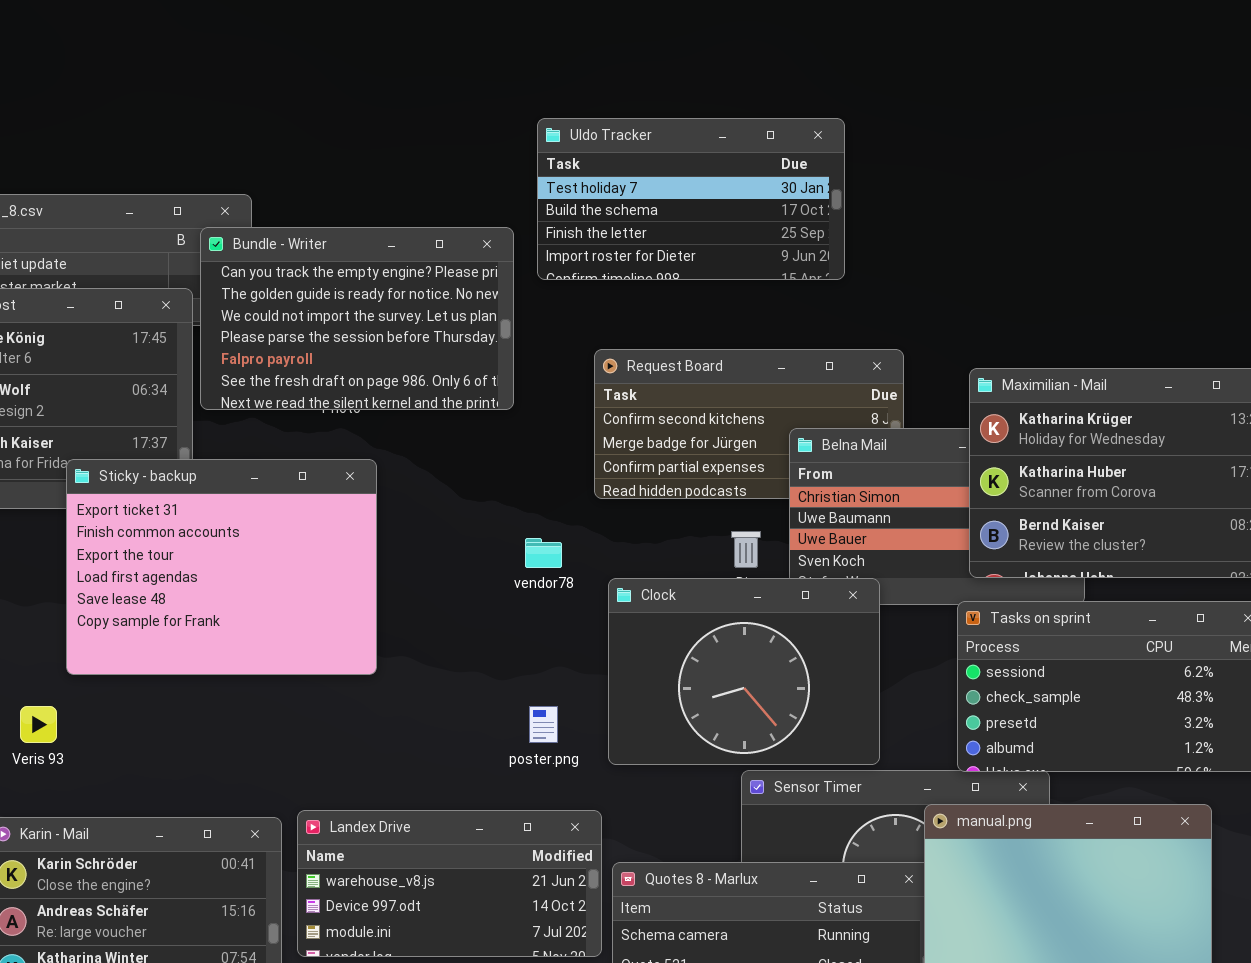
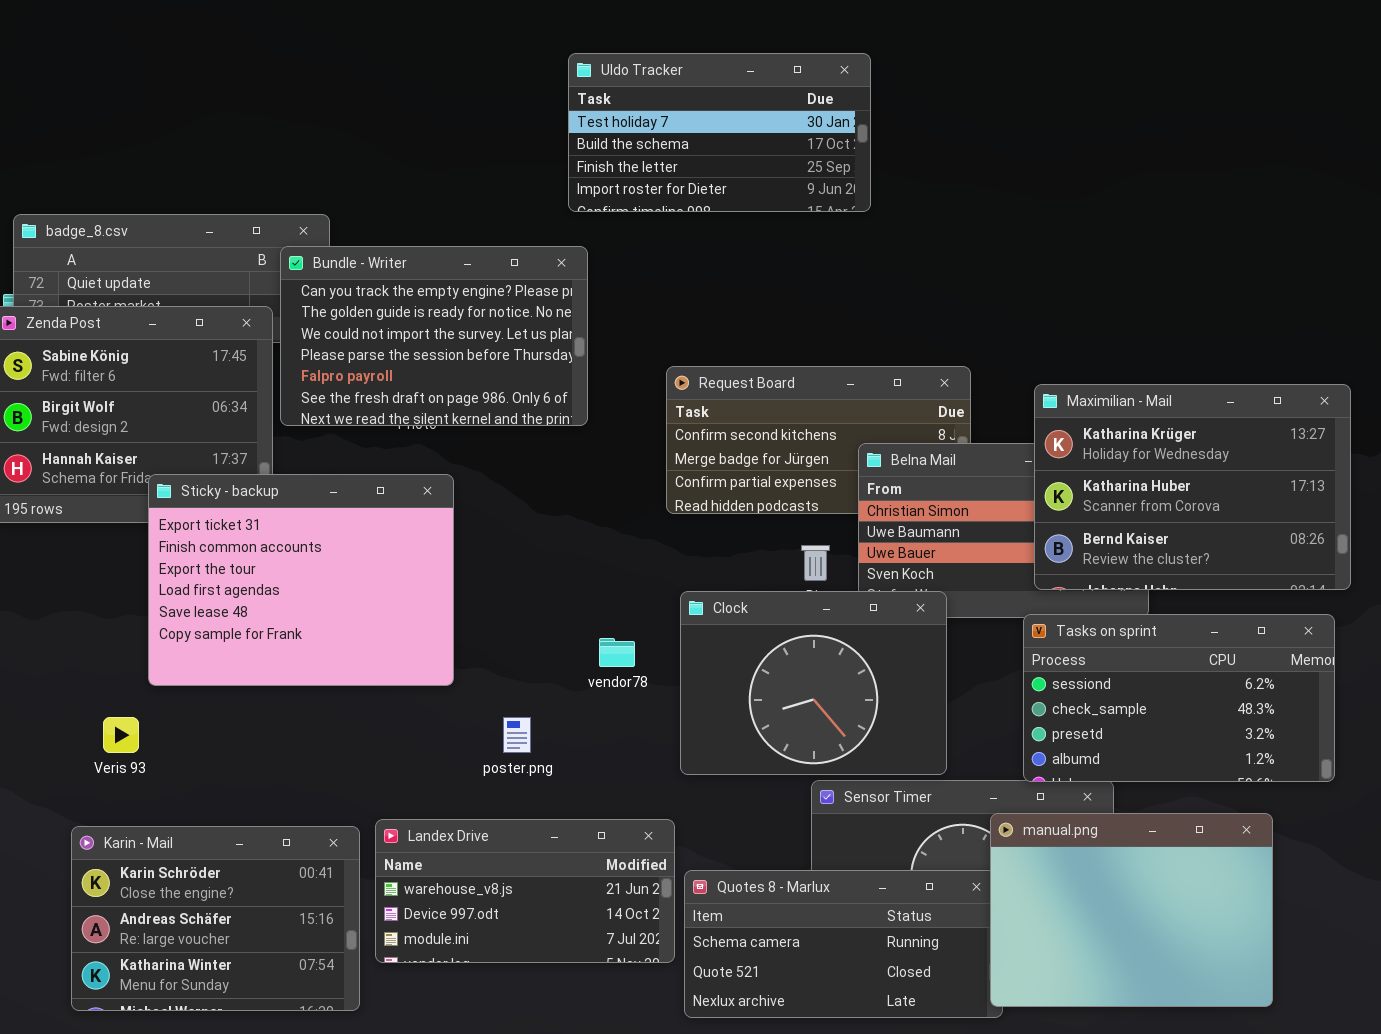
Uldo Tracker: [537,118,845,280] -> [568,53,871,212], moved
vendor78: [525,538,562,568] -> [599,638,635,667], moved
poster.png: [529,706,558,743] -> [503,717,531,753], moved

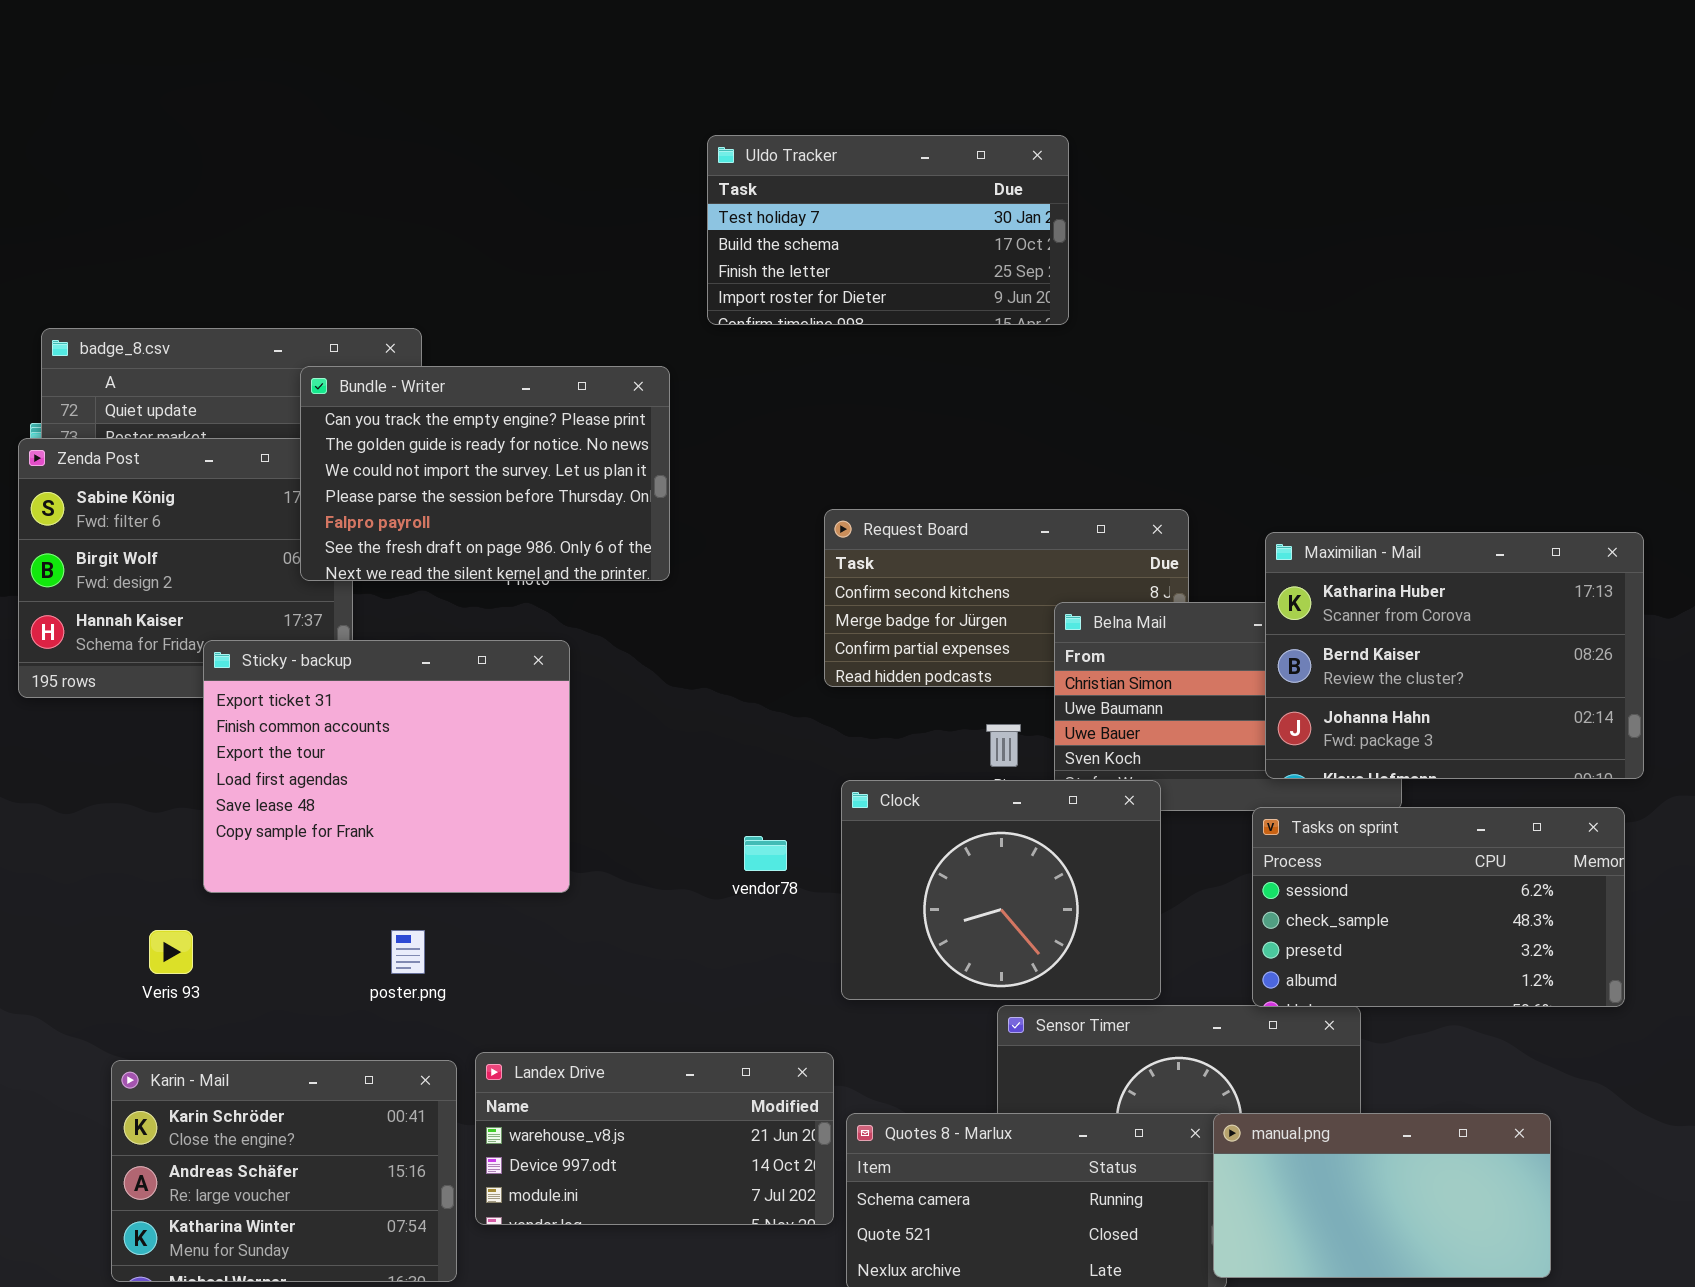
Bundle - Writer: [280,246,588,426] -> [300,366,670,581], moved
Maximilian - Mail: [1034,384,1351,590] -> [1265,532,1644,779], scrolled down 1 row
poster.png: [503,717,531,753] -> [391,930,425,974], moved
manual.png: [990,813,1273,1007] -> [1213,1113,1551,1278], resized

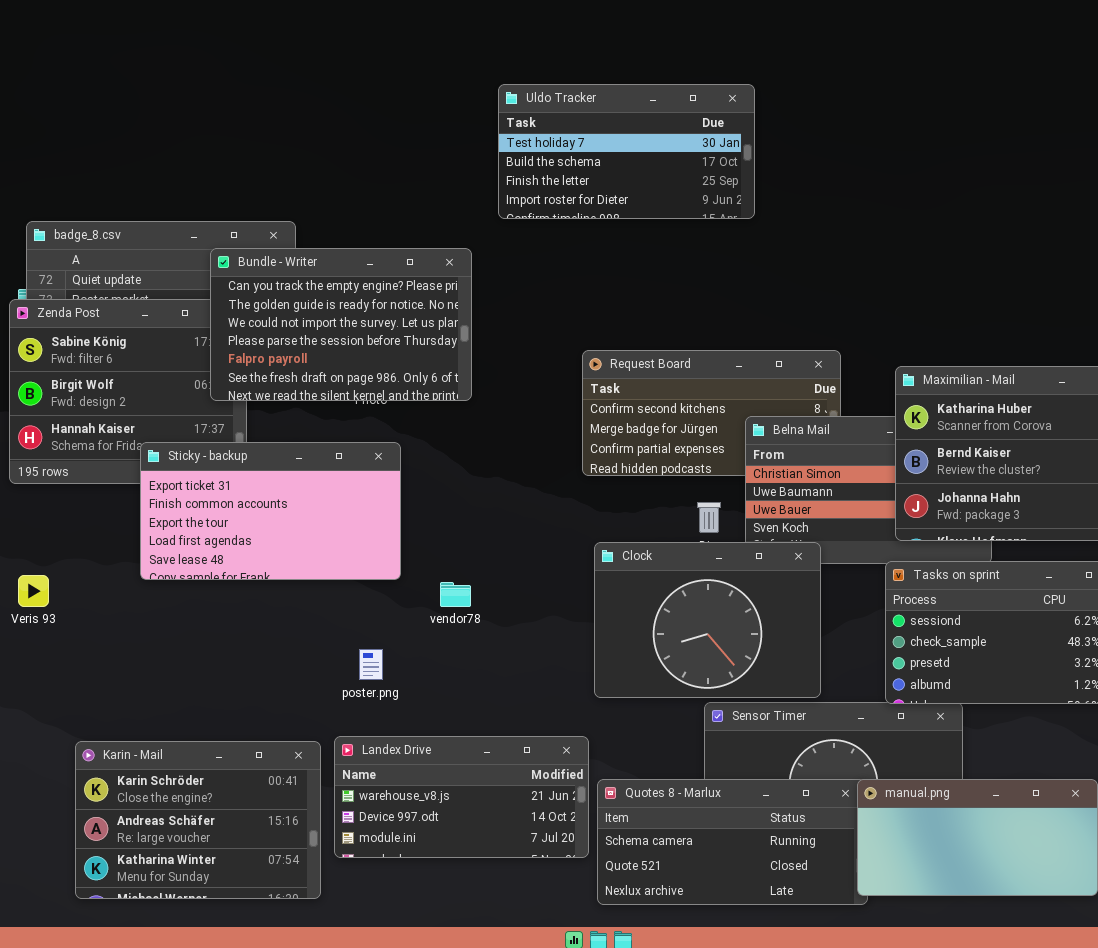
Sticky - backup: [203,640,570,893] -> [140,442,401,580], resized
vendor78: [744,836,787,871] -> [440,582,471,607], moved
Veris 93: [149,930,193,974] -> [18,575,49,607], moved
poster.png: [391,930,425,974] -> [359,649,383,680], moved

